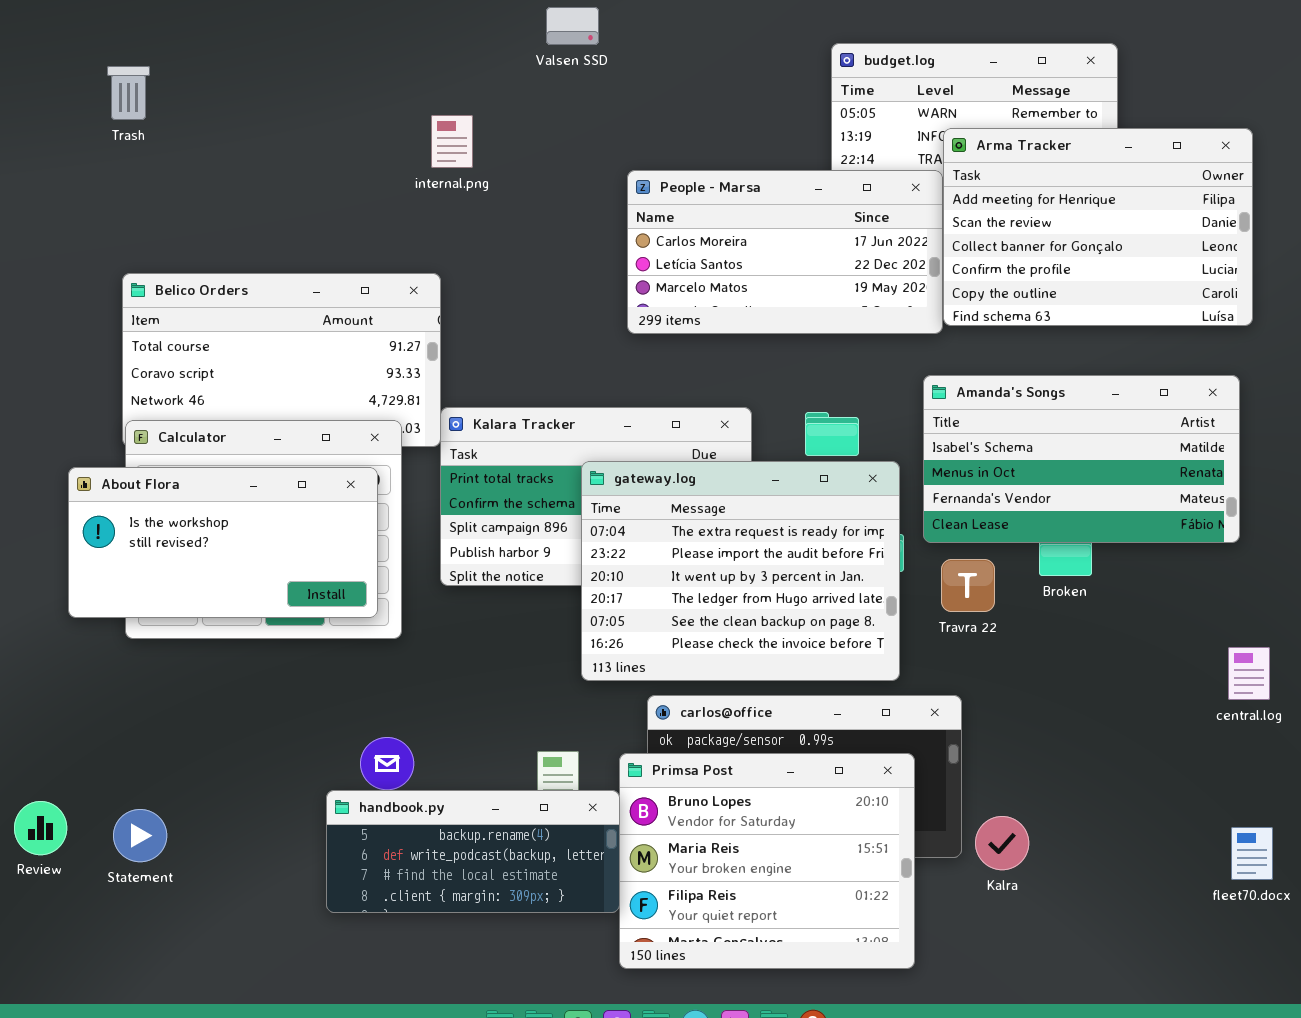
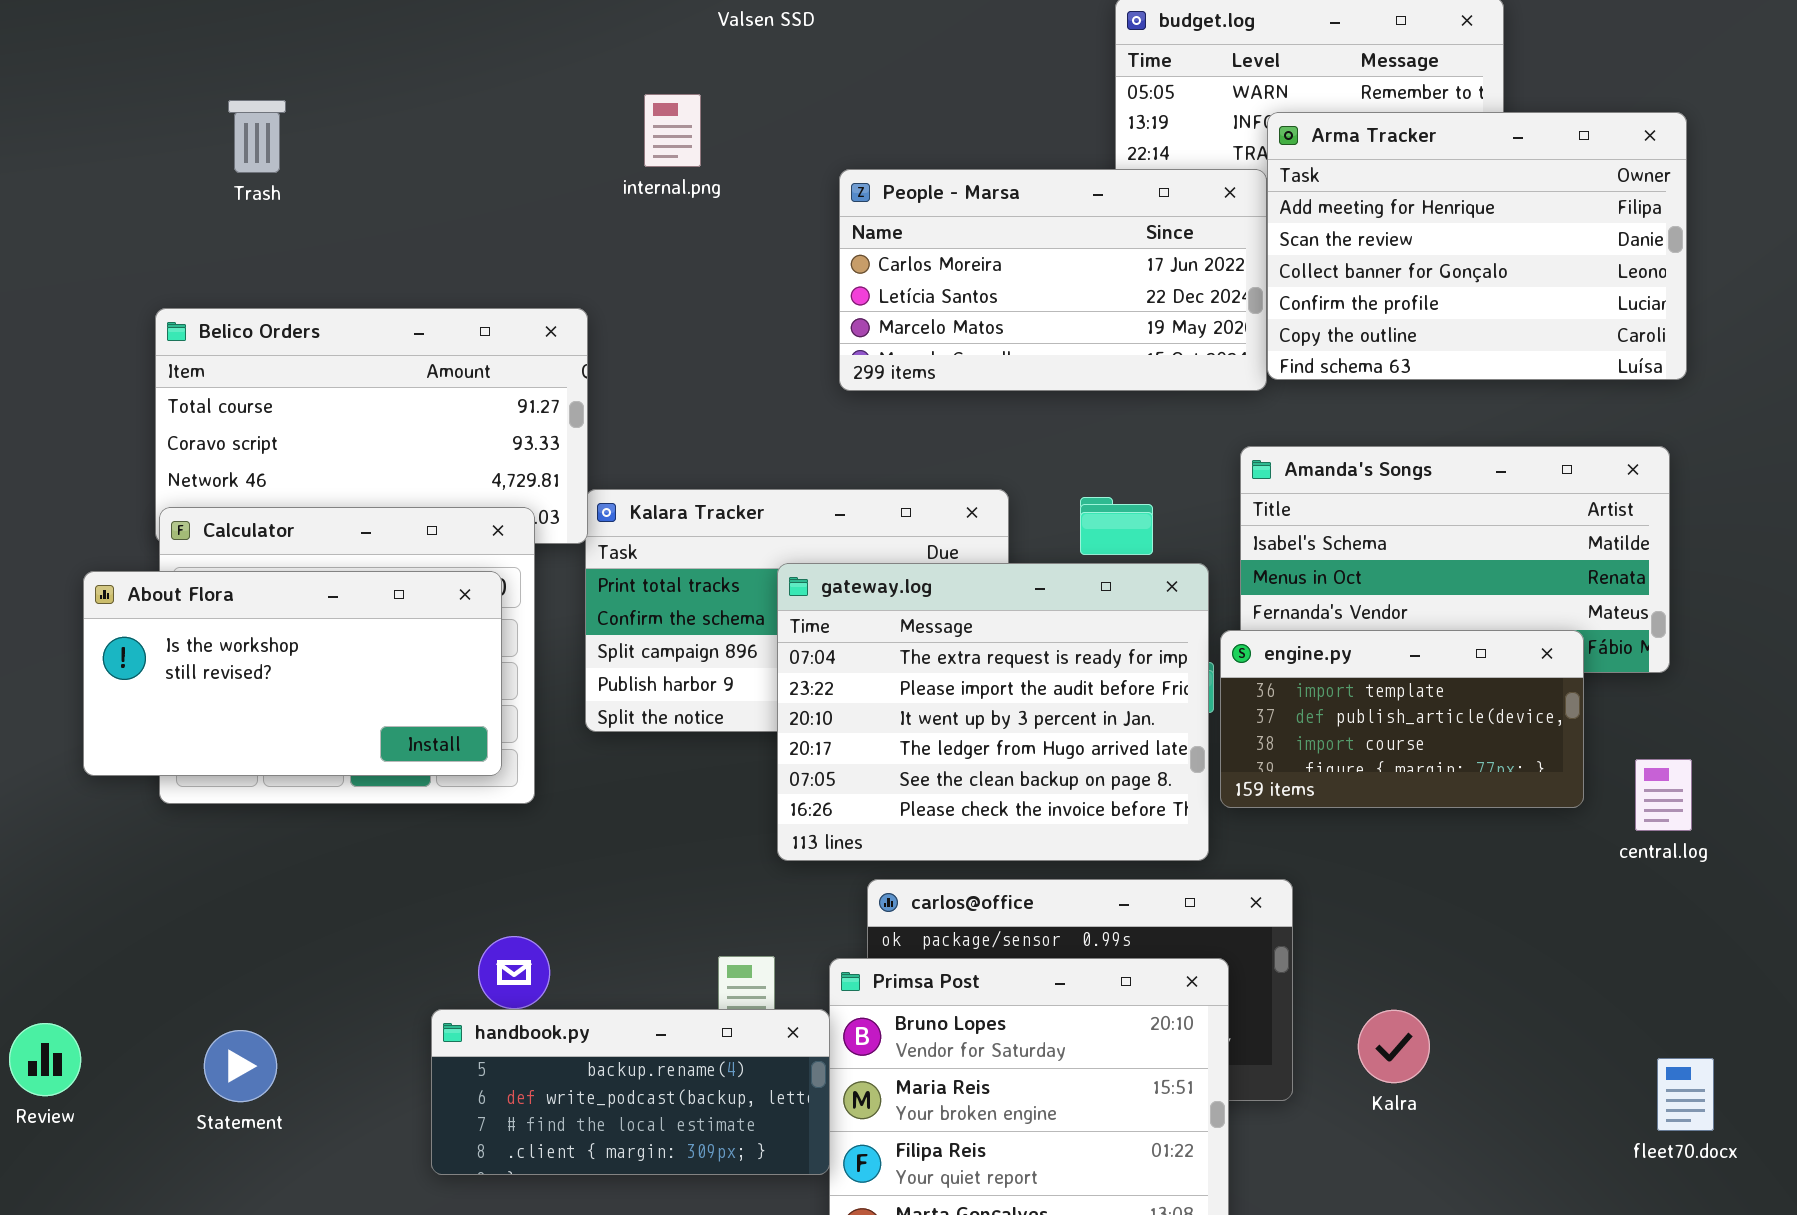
Trash: [107,66,150,120] -> [228,100,286,173], moved
internal.png: [431,115,473,168] -> [644,94,701,167], moved
engine.py: none -> [1220,630,1584,808], opened
central.log: [1228,647,1270,700] -> [1635,759,1692,831], moved
Statement: [113,809,167,862] -> [204,1030,277,1102], moved
Kalra: [975,816,1029,870] -> [1358,1010,1430,1083], moved

